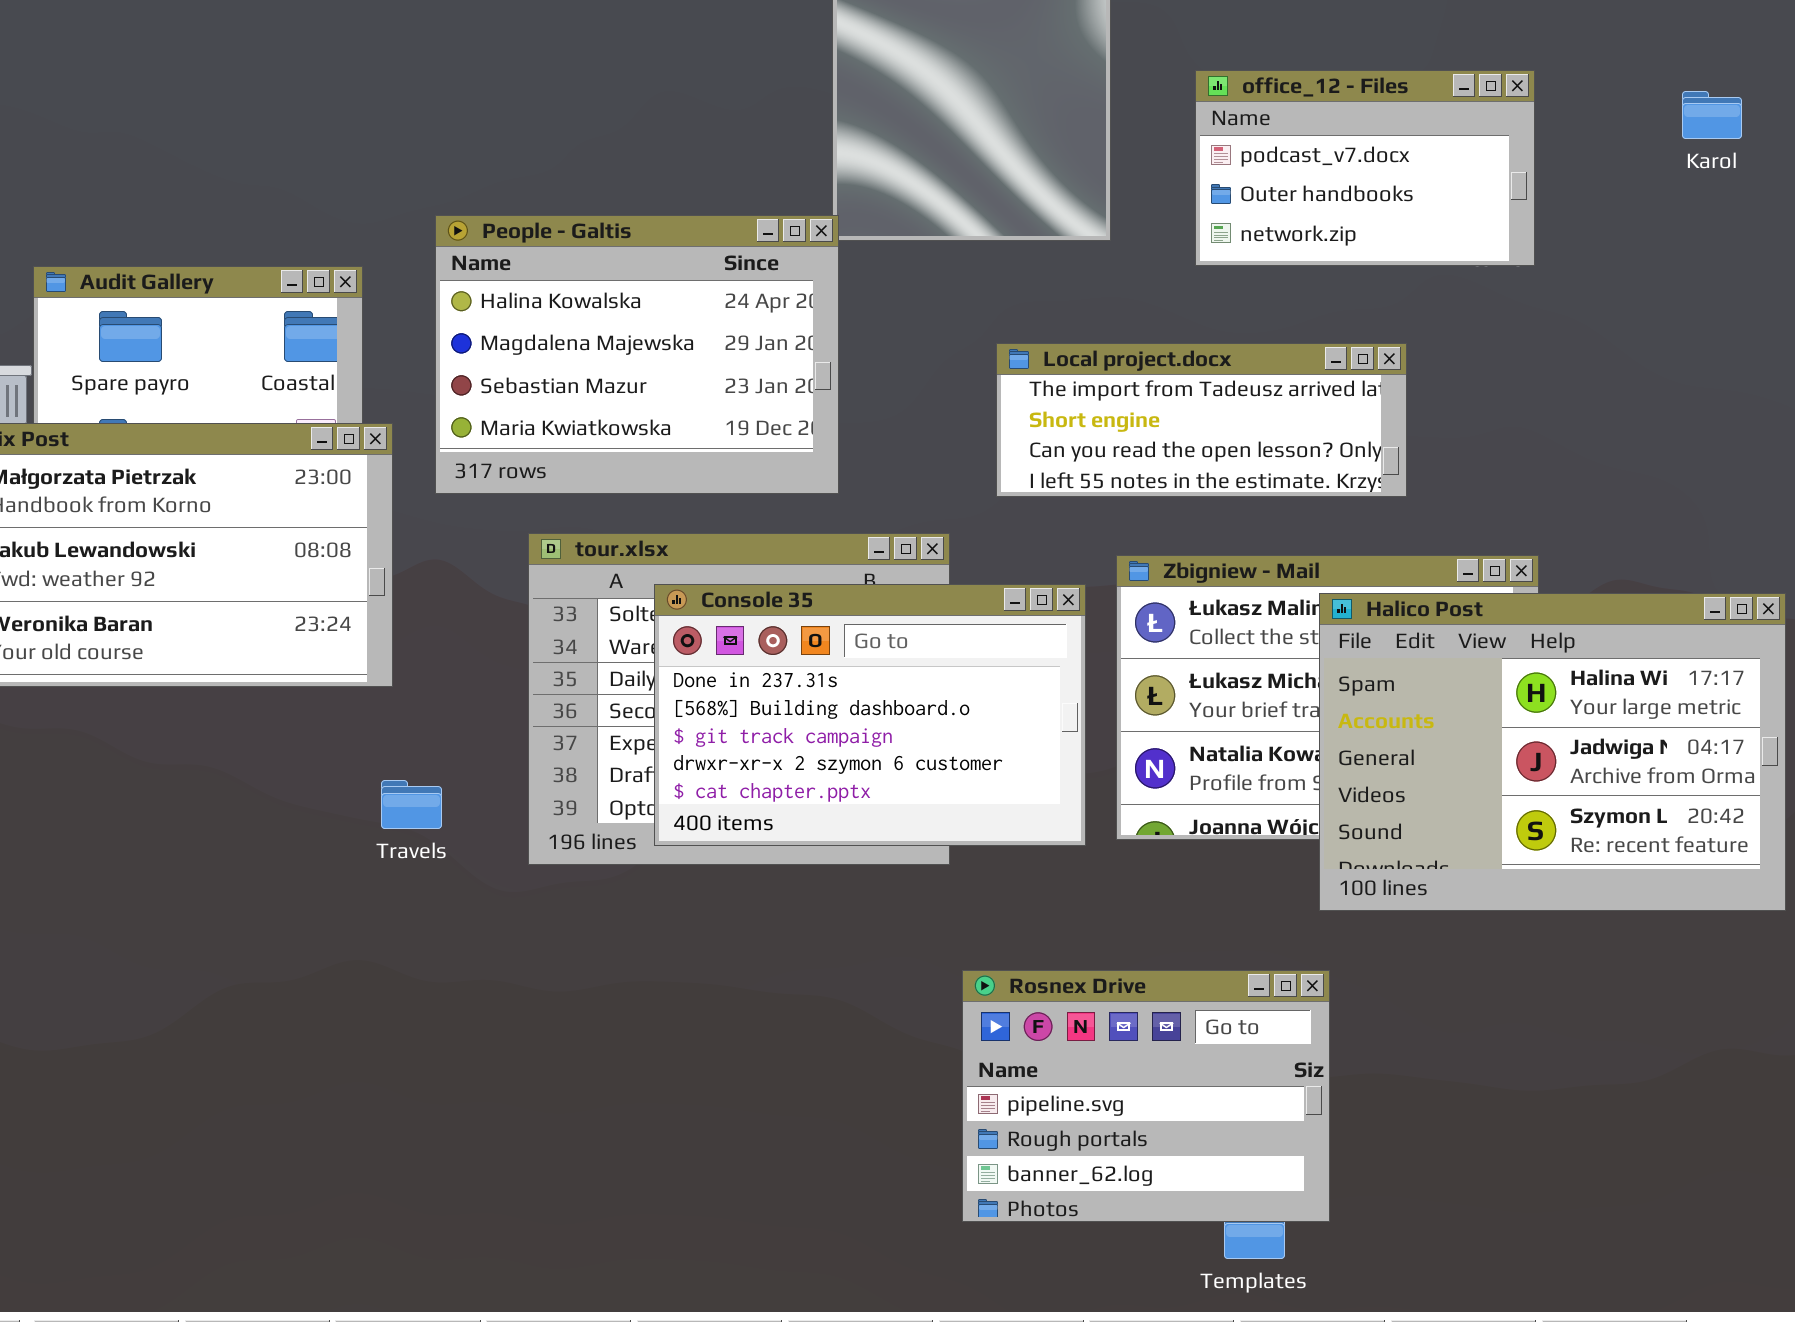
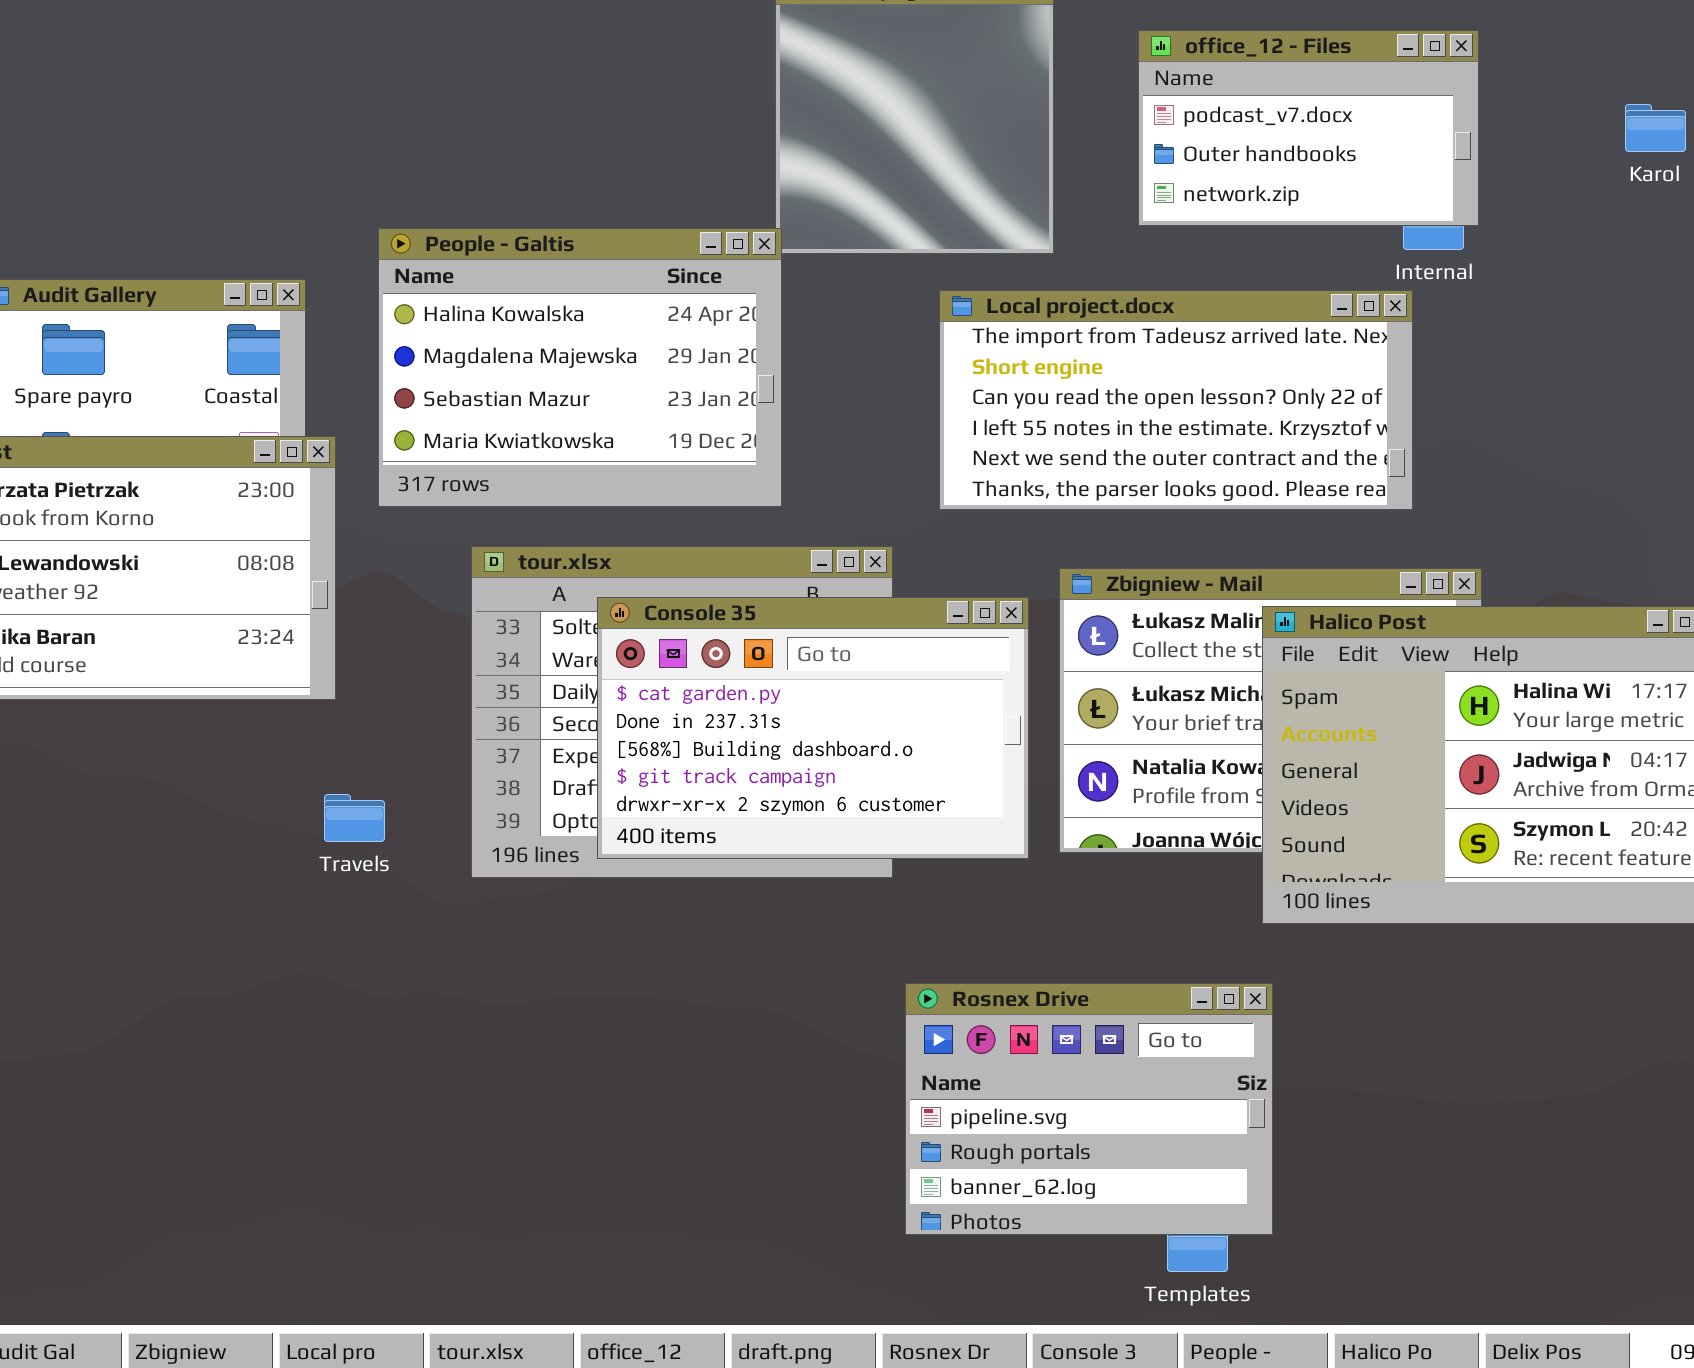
office_12 - Files: [1195,70,1535,266] -> [1138,30,1479,226], moved
Local project.docx: [996,343,1407,497] -> [939,290,1413,510], resized
Console 35: [654,584,1086,846] -> [597,597,1029,859], scrolled up 1 row

